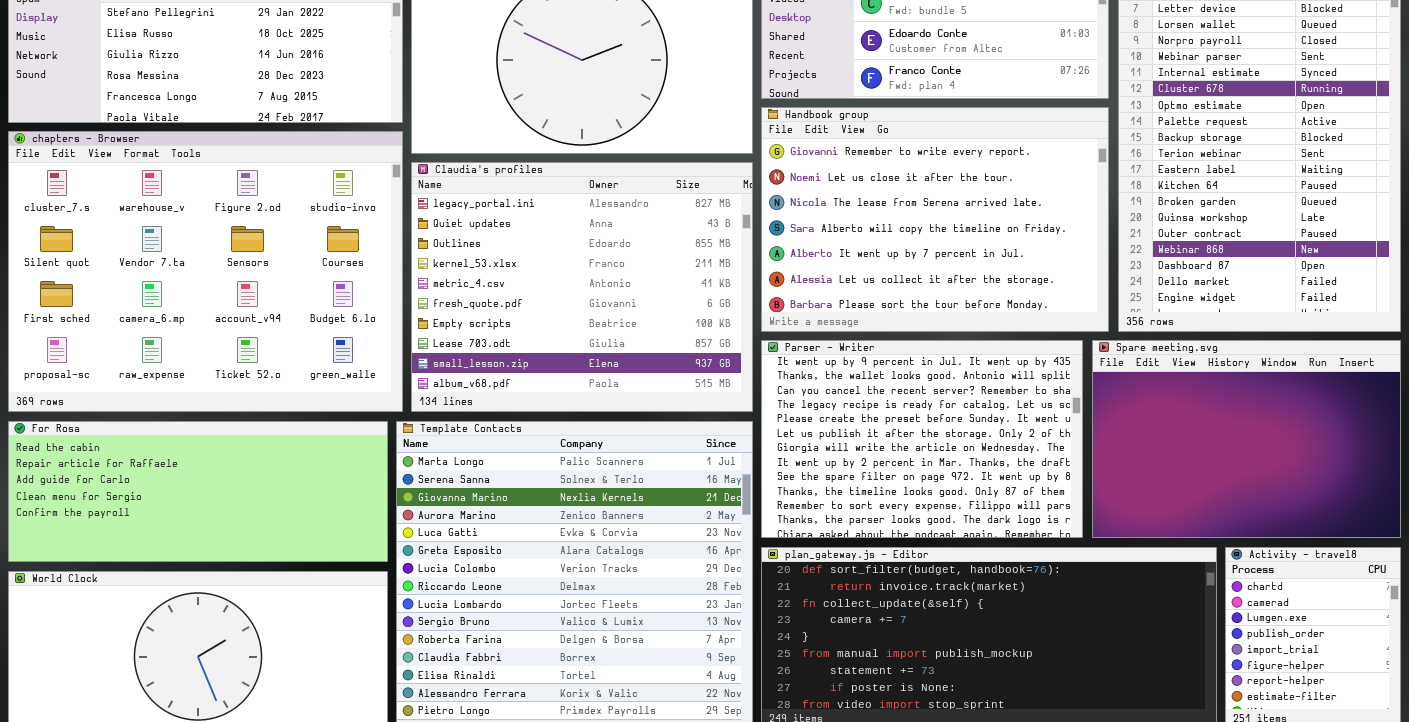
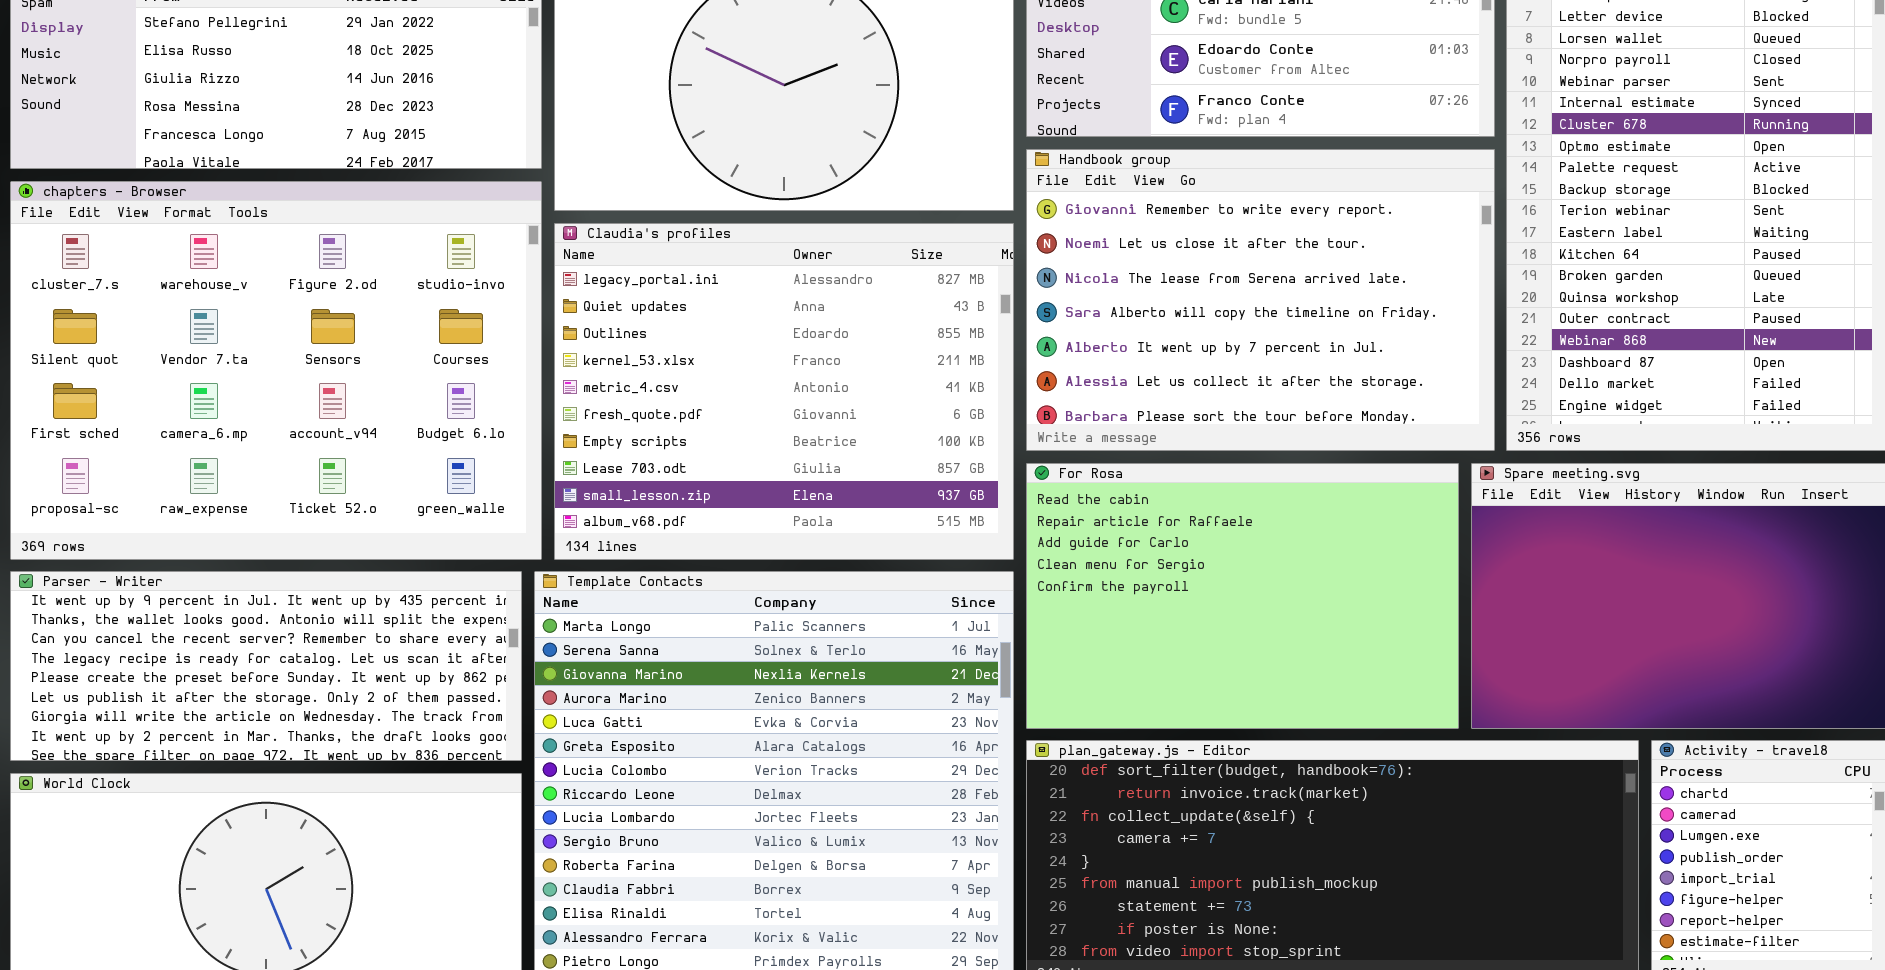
Parser - Writer: [761,340,1083,538] -> [10,571,522,761], moved, resized
For Rosa: [8,421,388,562] -> [1026,463,1459,729], moved, resized

